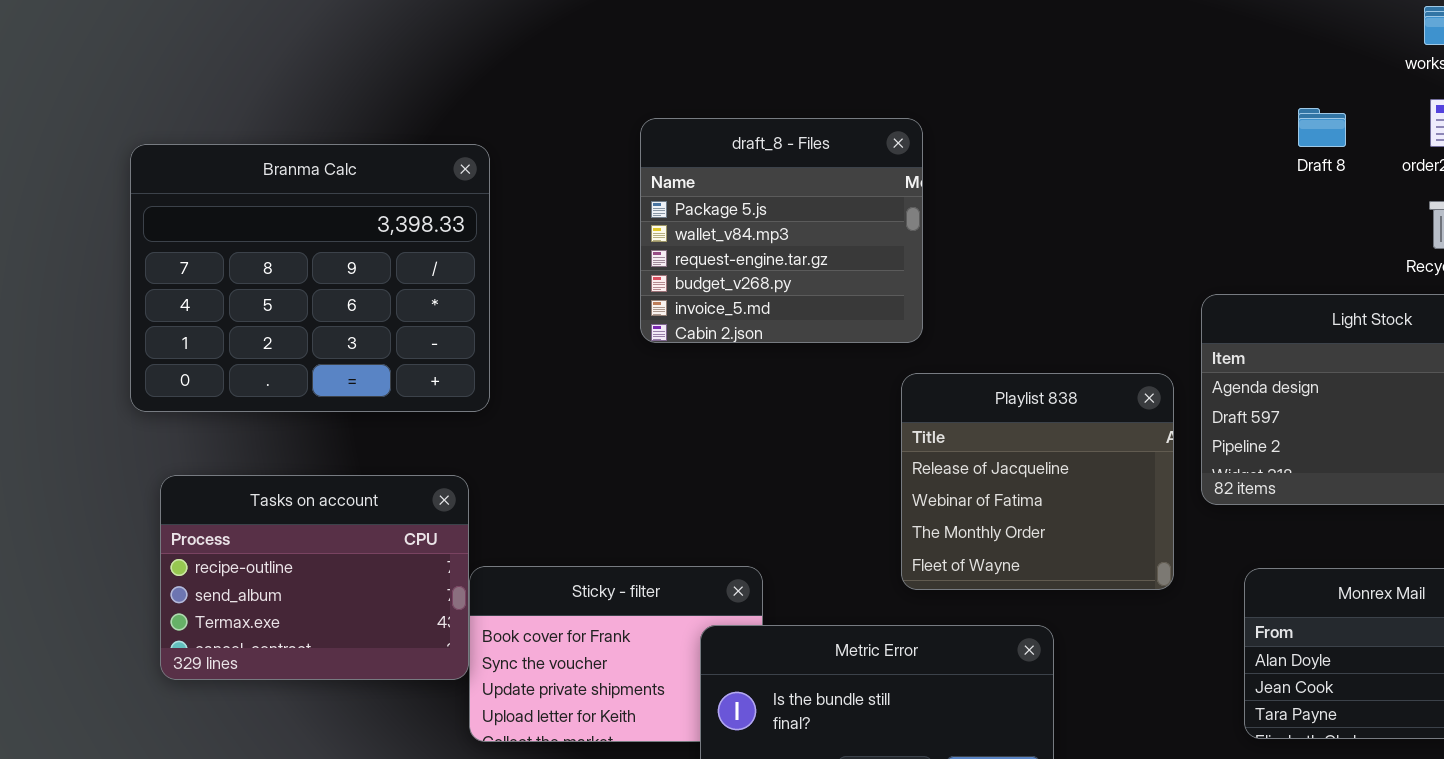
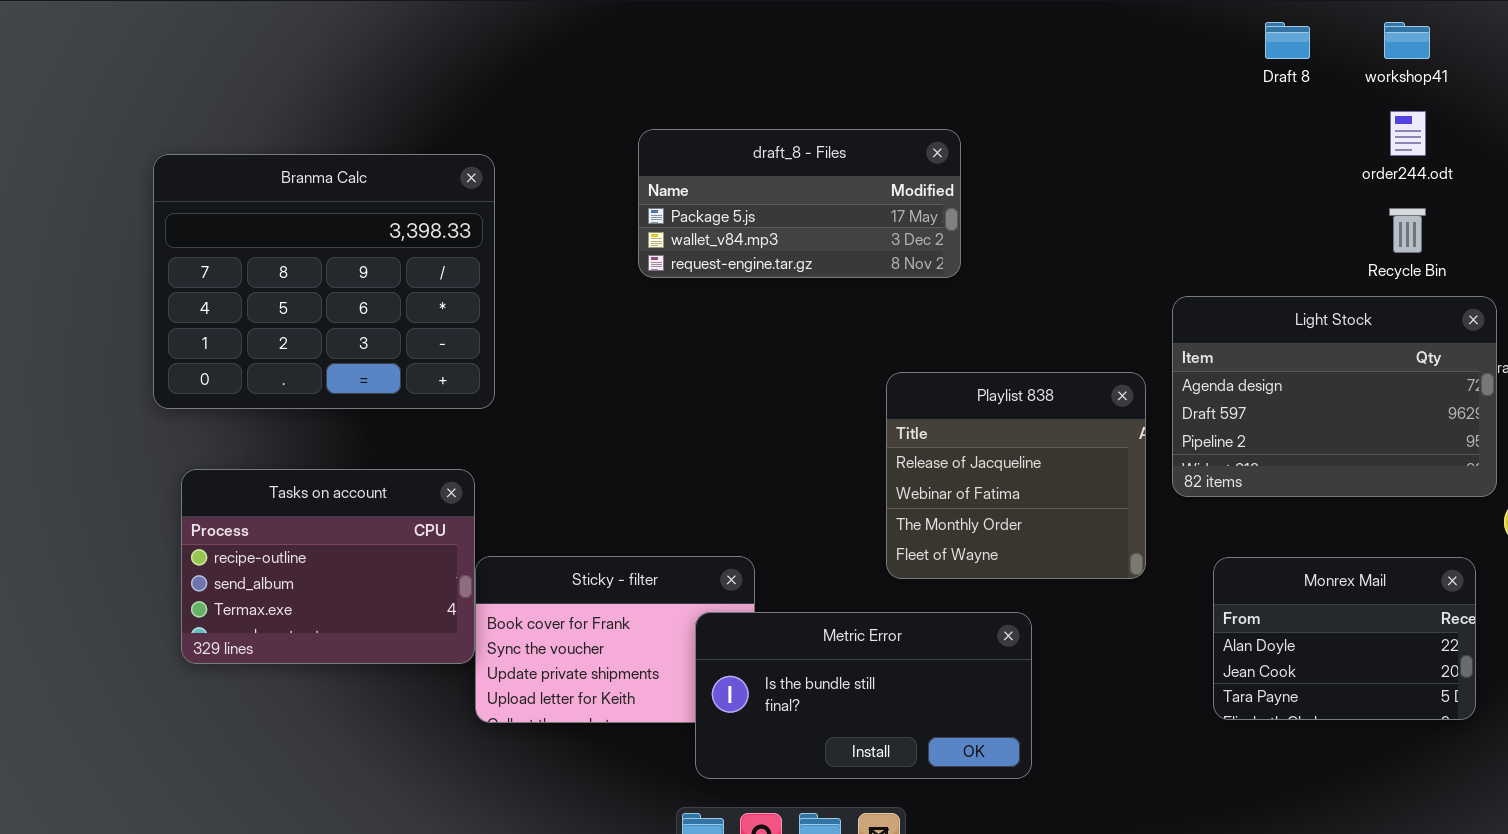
Draft 8: [1298,108,1346,147] -> [1265,22,1310,59], moved
draft_8 - Files: [640,118,923,343] -> [638,129,961,278], resized

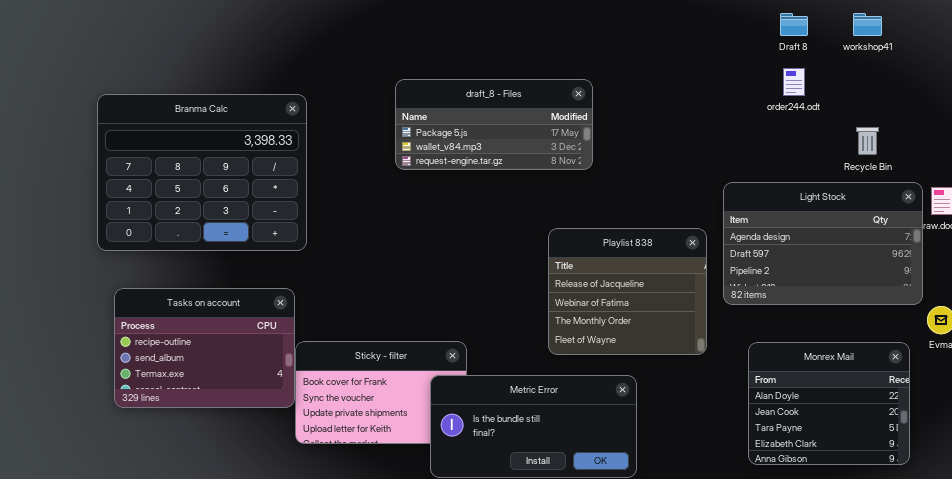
order244.odt: [1390,111,1426,156] -> [783,68,805,96], moved
Monrex Mail: [1213,557,1476,720] -> [748,342,910,465], resized

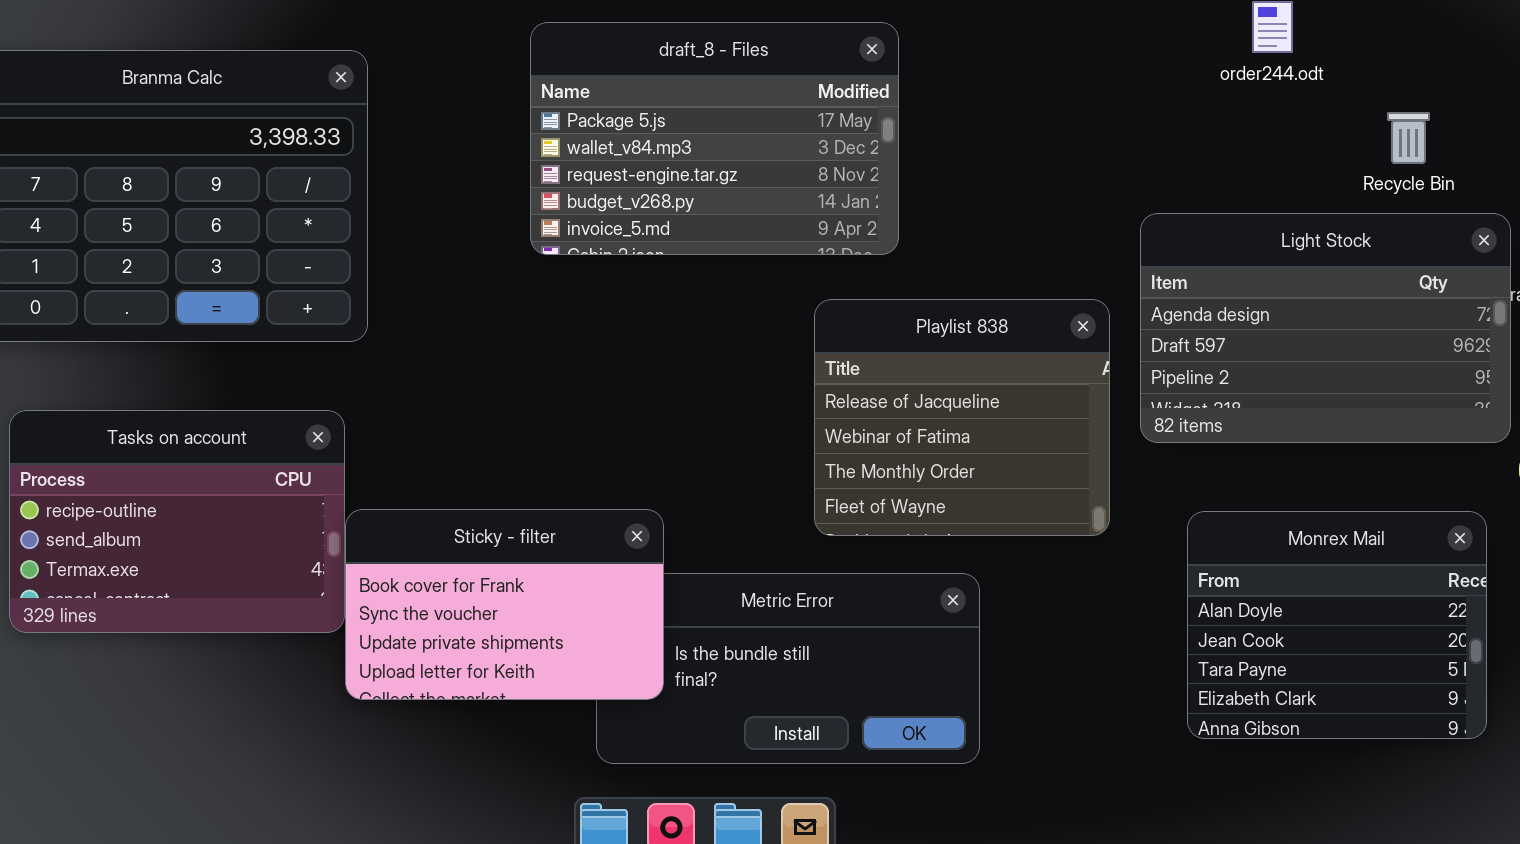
draft_8 - Files: [395,79,593,170] -> [530,22,899,255], resized
Sticky - filter: [295,341,467,444] -> [345,509,664,700], raised

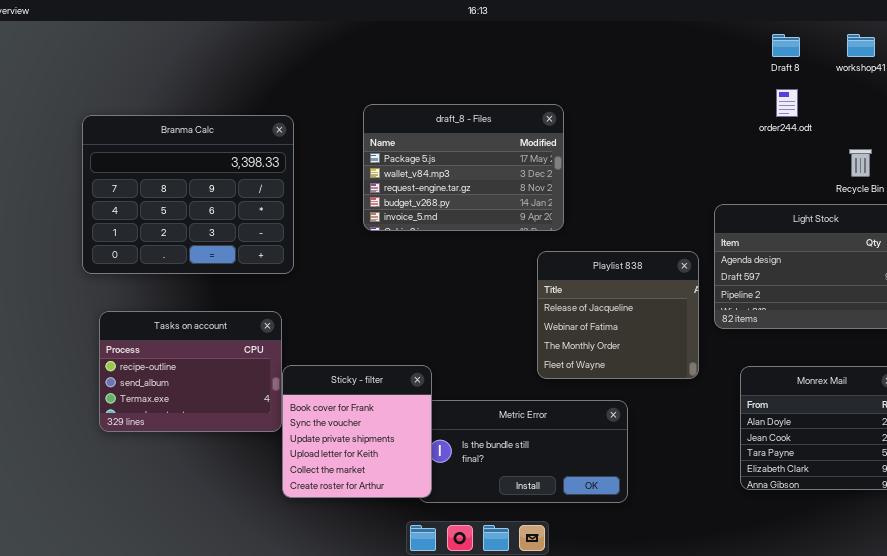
draft_8 - Files: [530,22,899,255] -> [363,104,564,231], moved
Sticky - filter: [345,509,664,700] -> [282,365,432,498], resized

